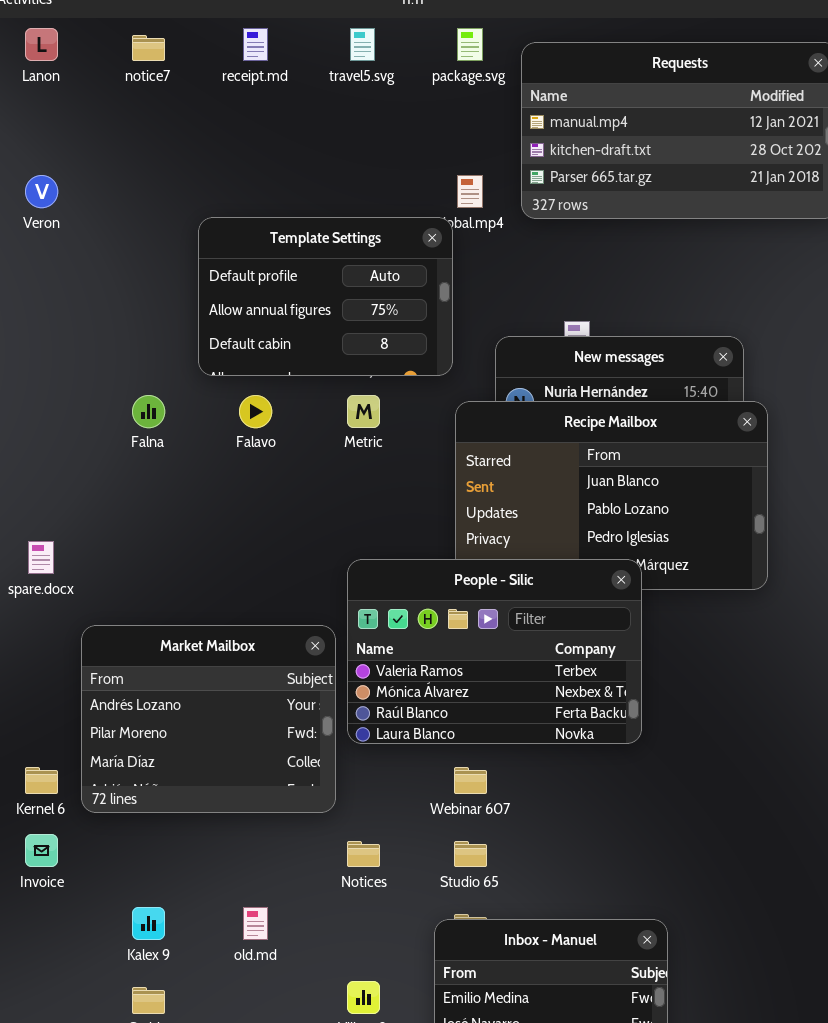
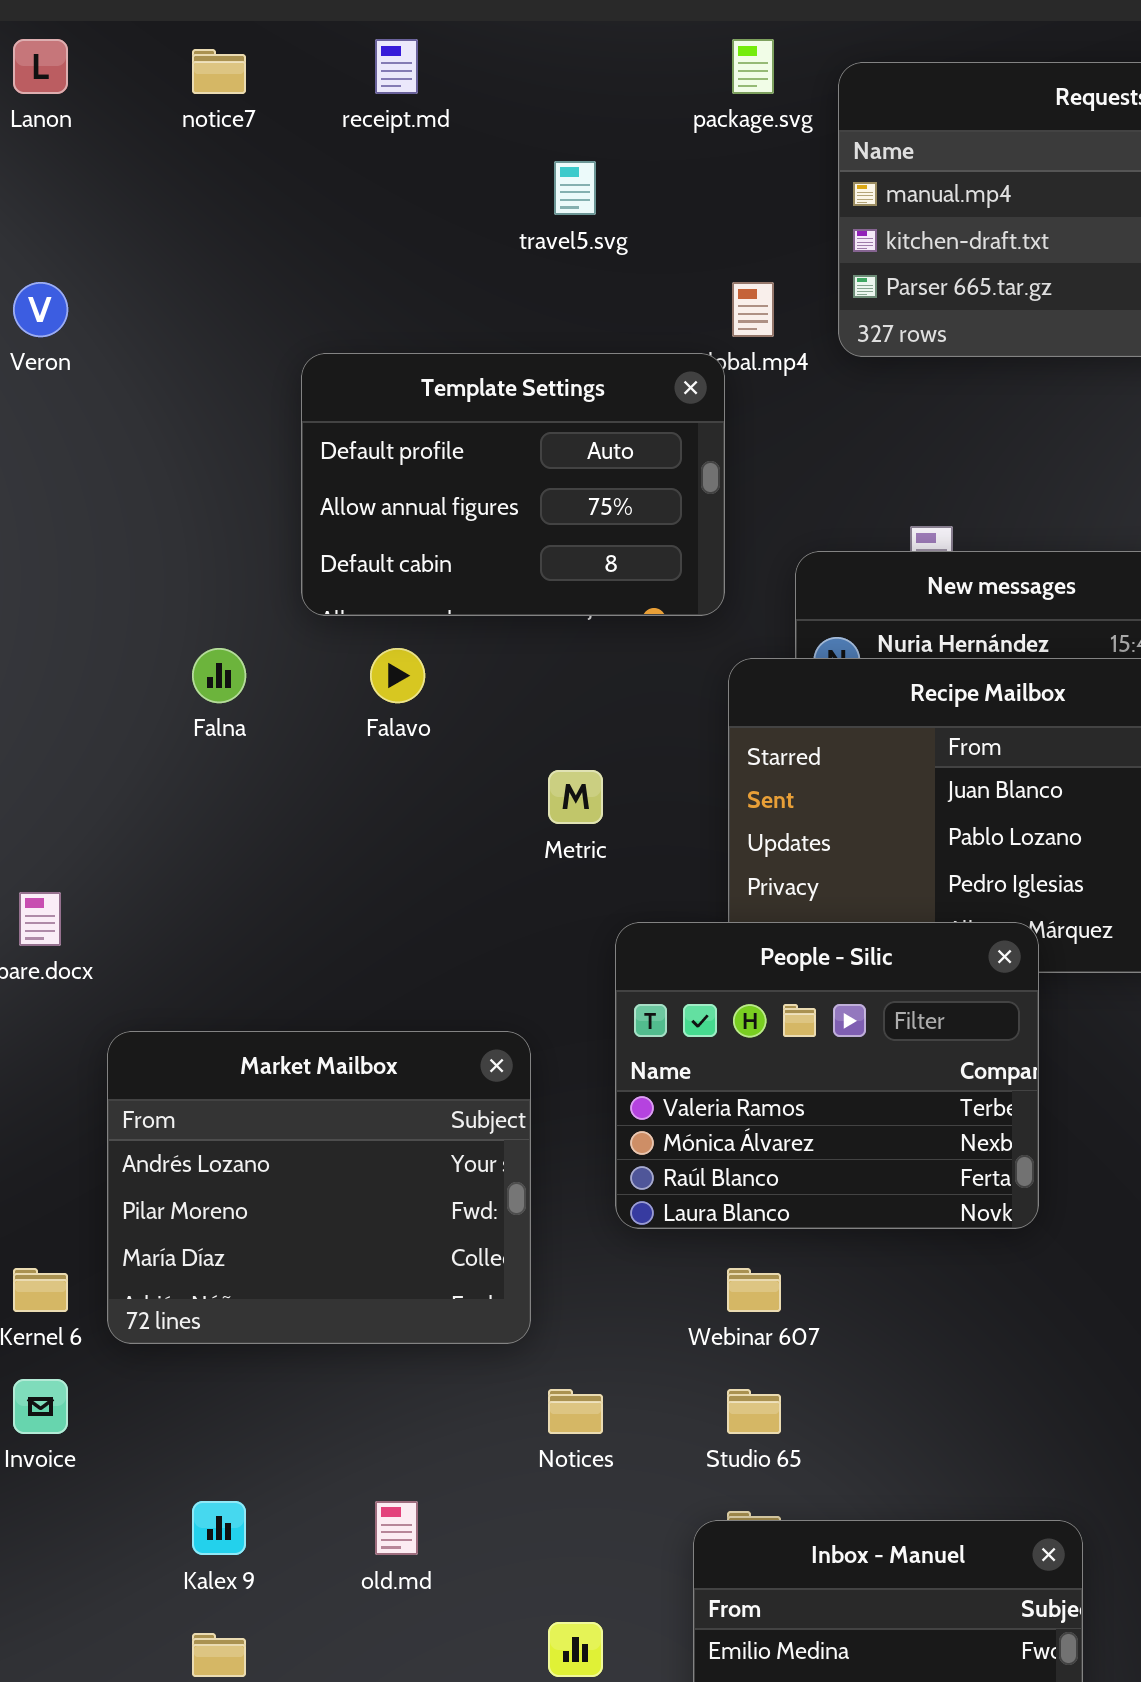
travel5.svg: [350,28,375,61] -> [554,161,596,215], moved
Metric: [347,395,380,428] -> [548,770,603,824], moved
People - Silic: [347,559,642,744] -> [615,922,1039,1229], resized

